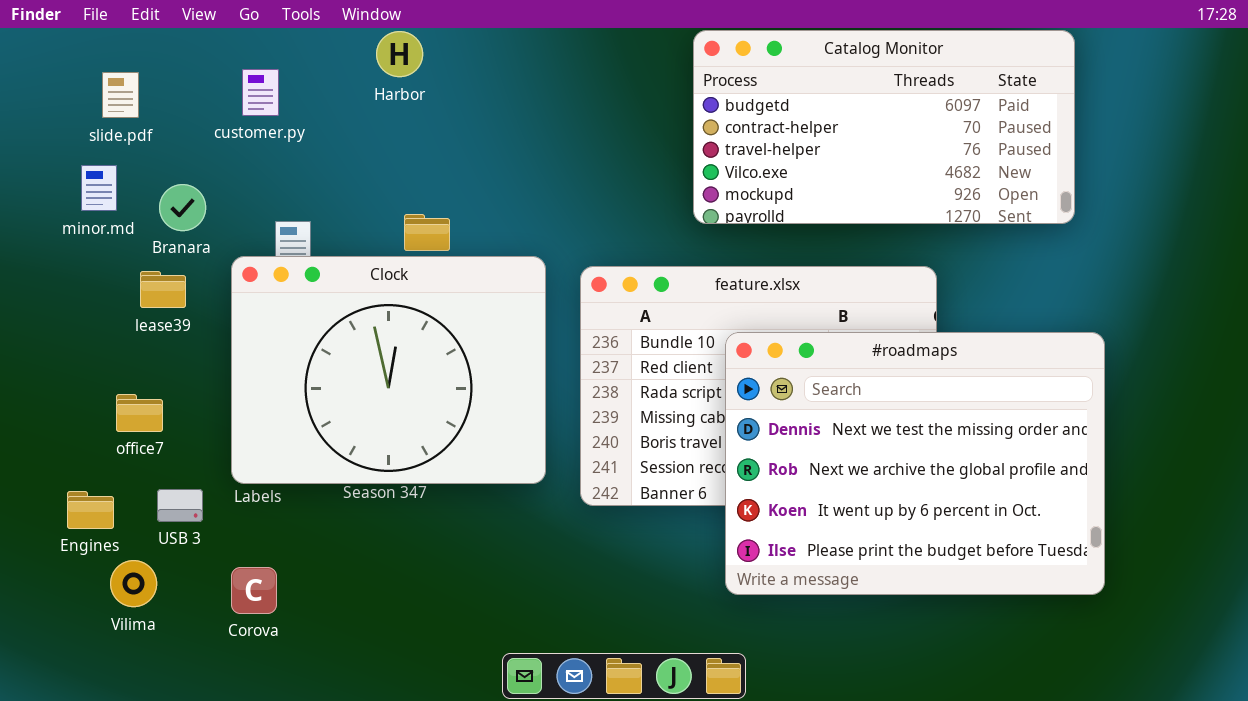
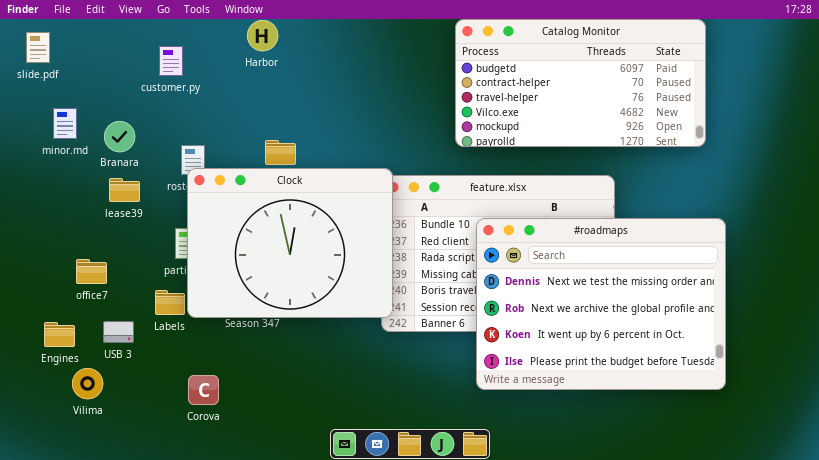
slide.pdf: [102,72,139,118] -> [26,32,50,63], moved
Clock: [231,256,546,484] -> [187,168,393,318], moved
lease39: [140,271,186,308] -> [109,178,140,202], moved
Corova: [231,567,277,614] -> [188,375,219,405], moved

